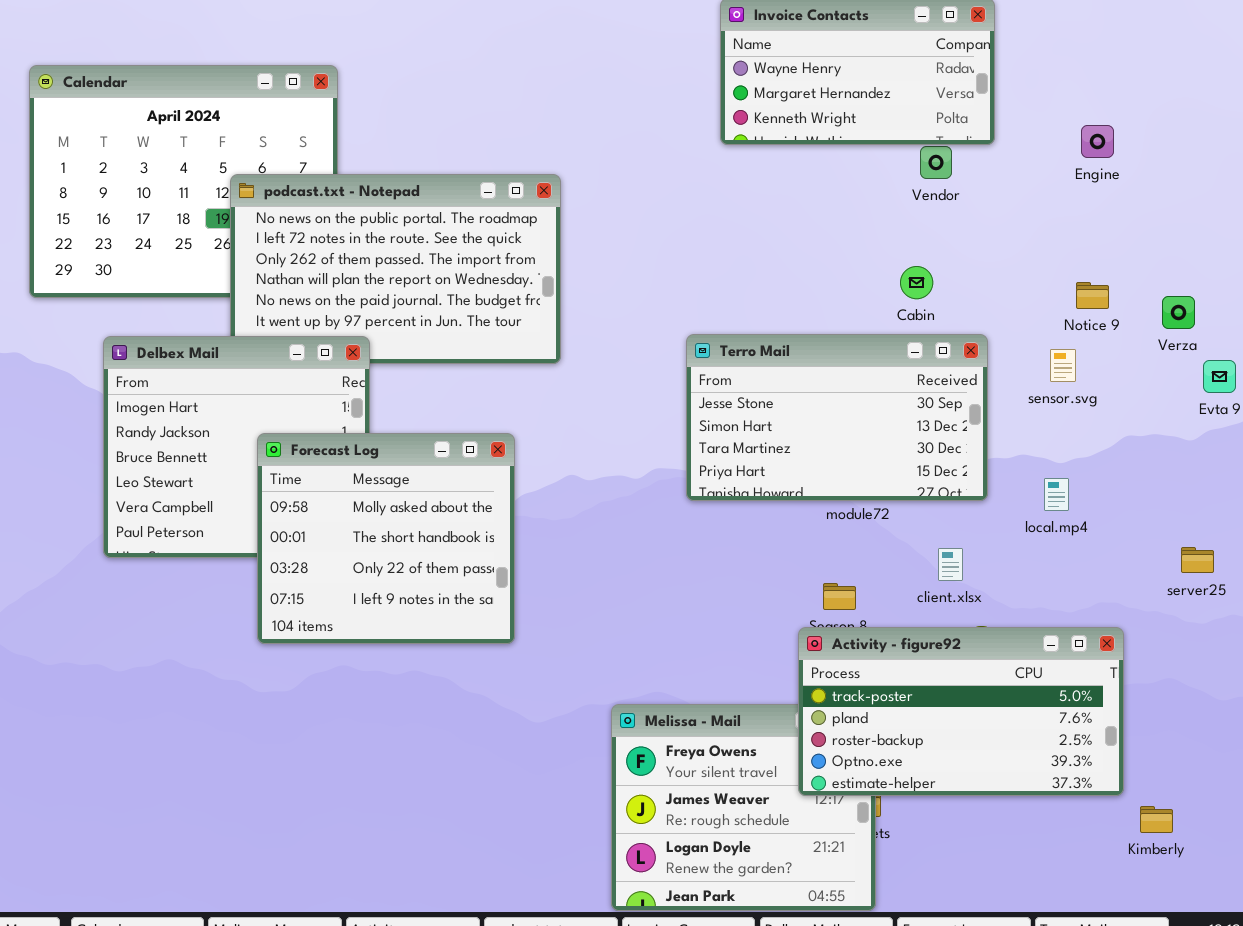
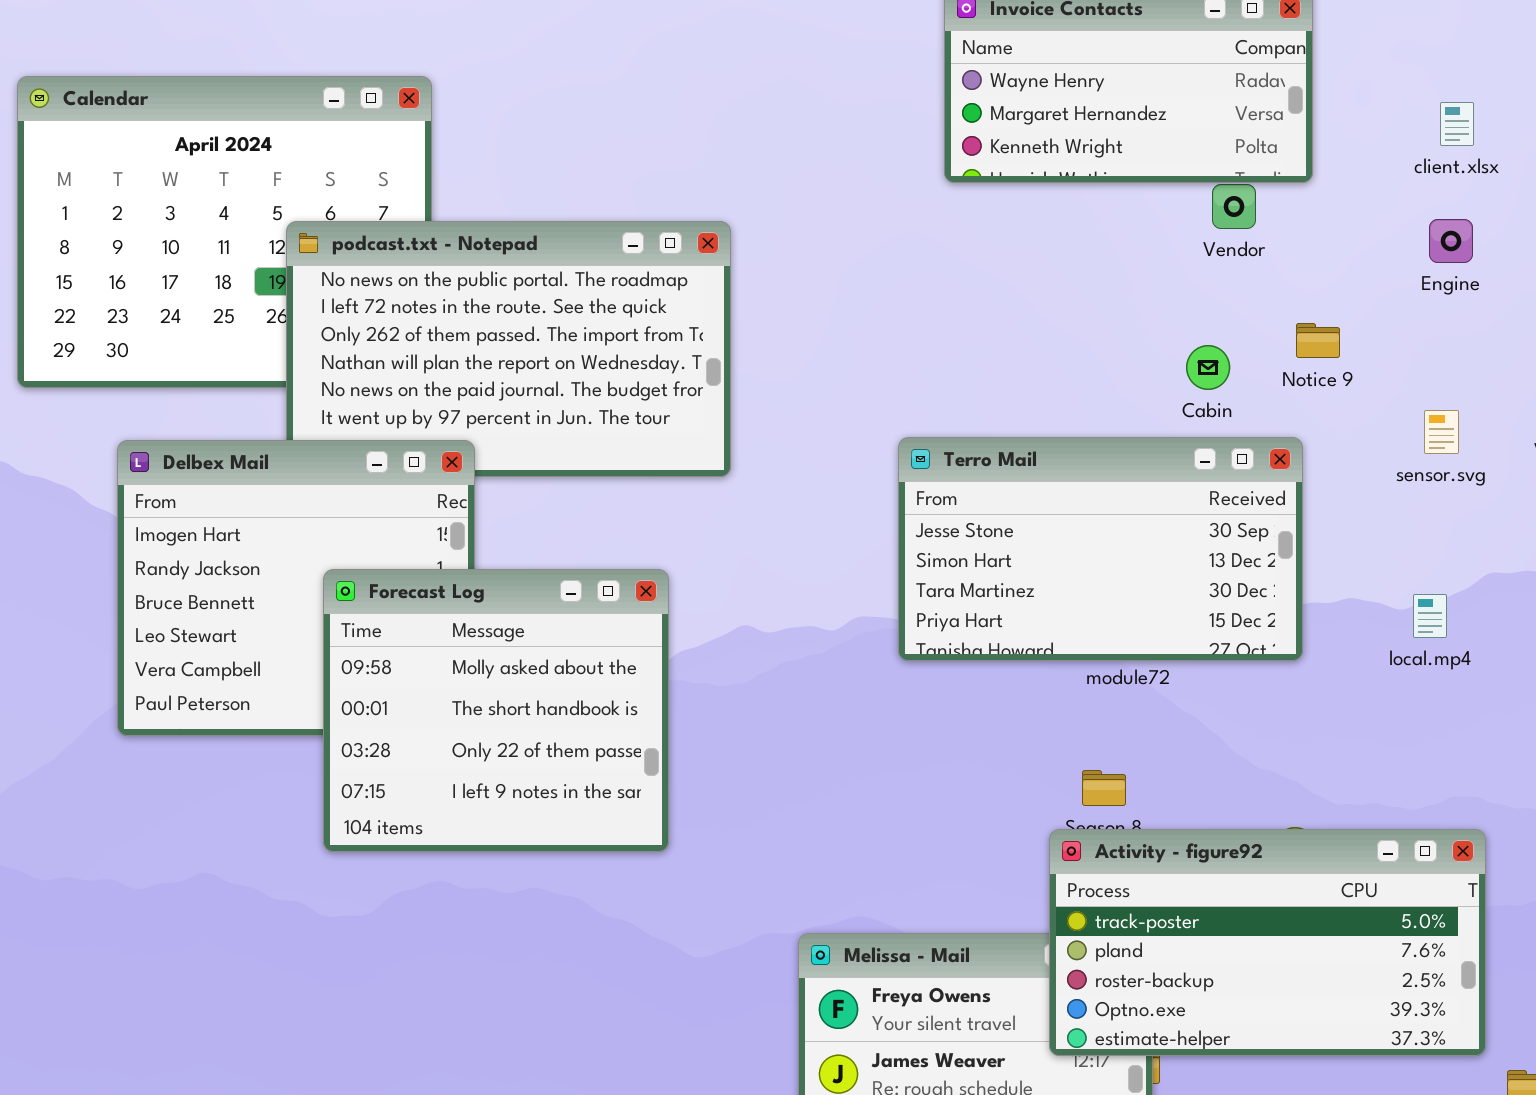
Engine: [1081,125,1114,158] -> [1429,219,1473,263], moved
Notice 9: [1076,282,1109,309] -> [1296,323,1340,358], moved
sensor.svg: [1050,349,1076,382] -> [1424,410,1459,454], moved
local.mp4: [1044,478,1069,511] -> [1413,594,1447,638], moved
client.xlsx: [938,548,963,581] -> [1440,102,1474,146], moved

